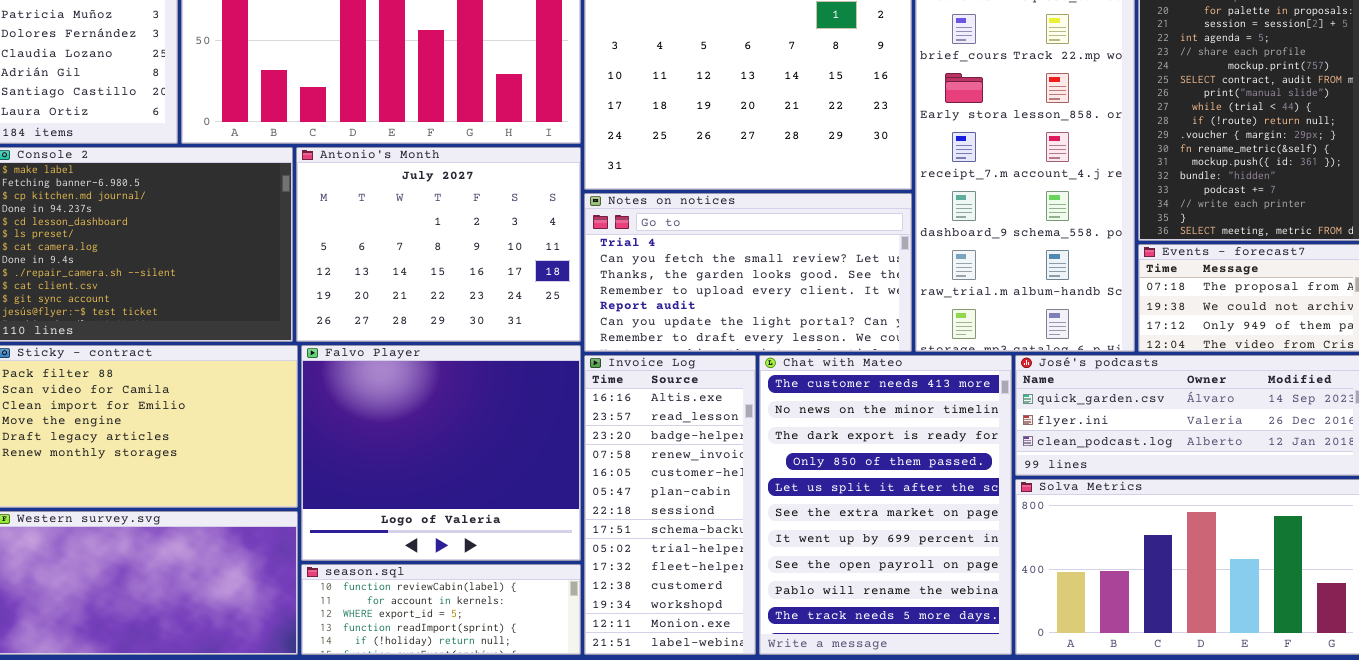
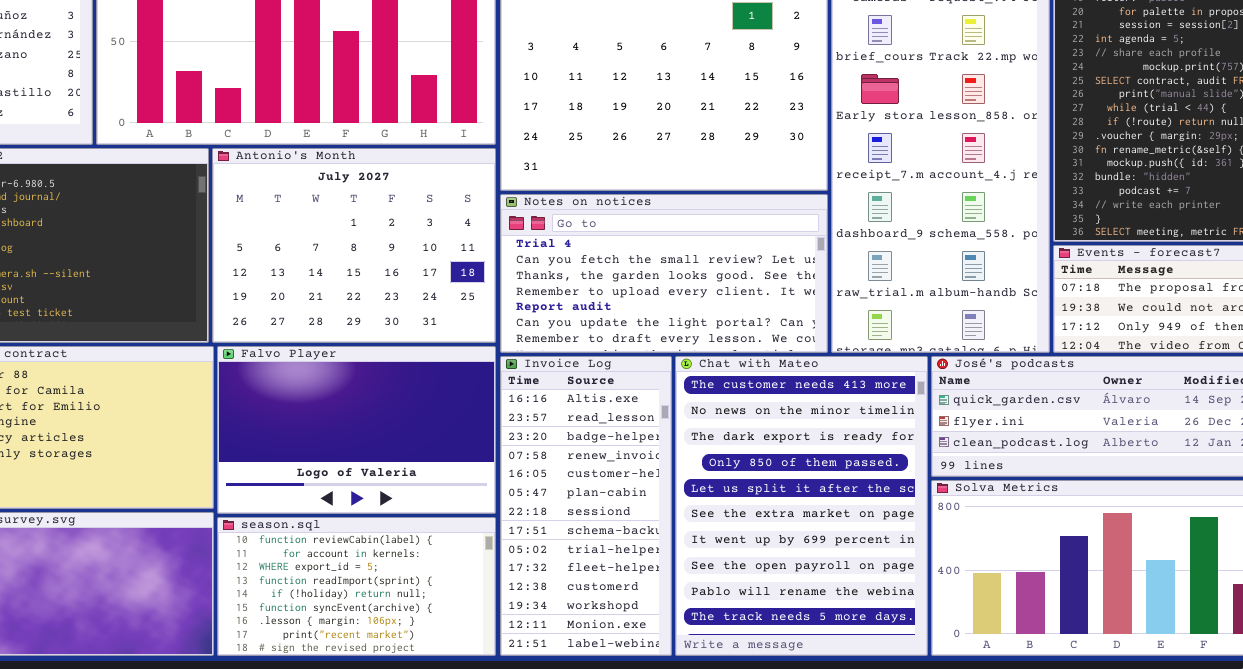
Falvo Player: [301,345,581,561] -> [217,346,496,514], resized
season.sql: [301,564,581,655] -> [217,517,496,656], resized

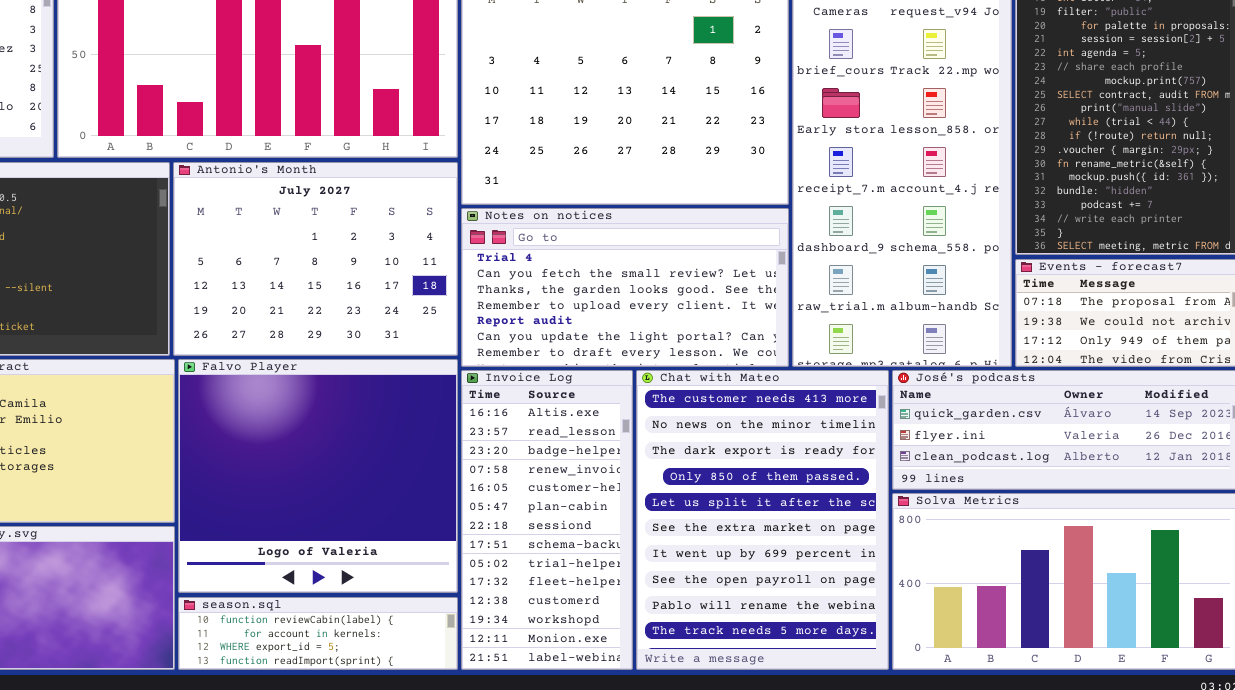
Falvo Player: [217,346,496,514] -> [178,359,458,593], resized
season.sql: [217,517,496,656] -> [178,597,458,670], resized

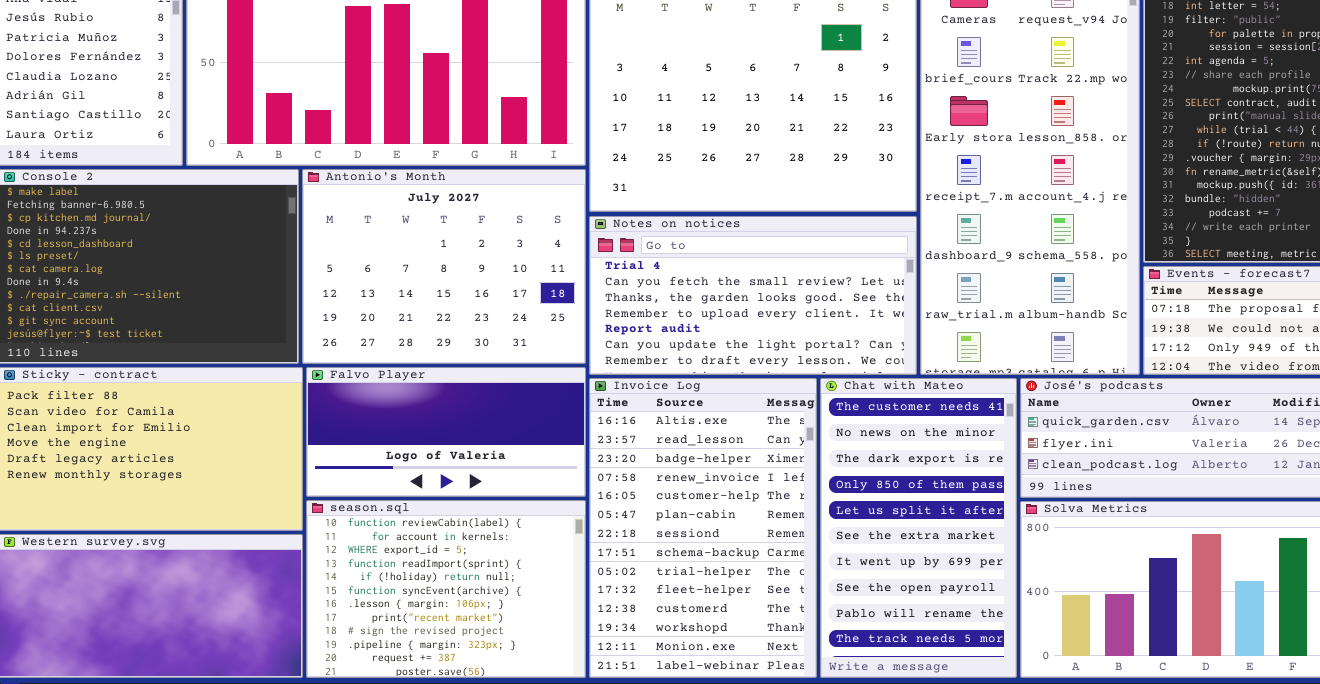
Falvo Player: [178,359,458,593] -> [306,367,586,497], resized
Invoice Log: [461,370,633,670] -> [589,378,817,678], resized
Chat with Mateo: [636,370,889,670] -> [820,378,1017,678], resized
season.sql: [178,597,458,670] -> [306,500,586,678], resized

